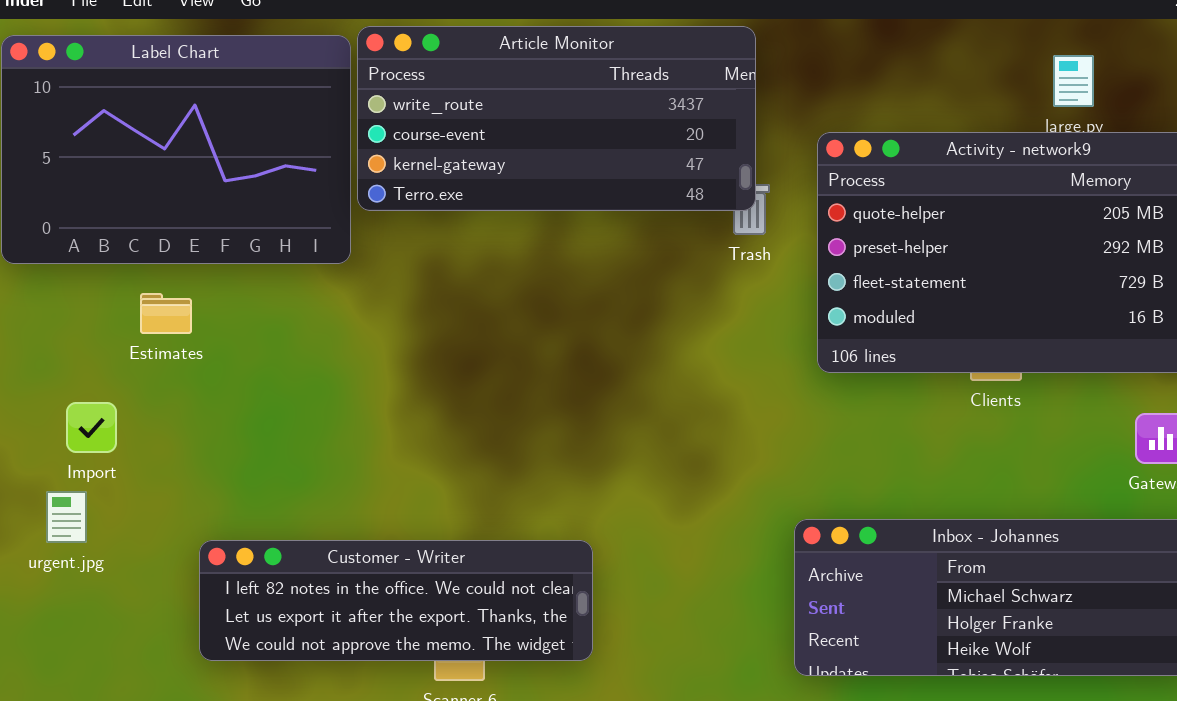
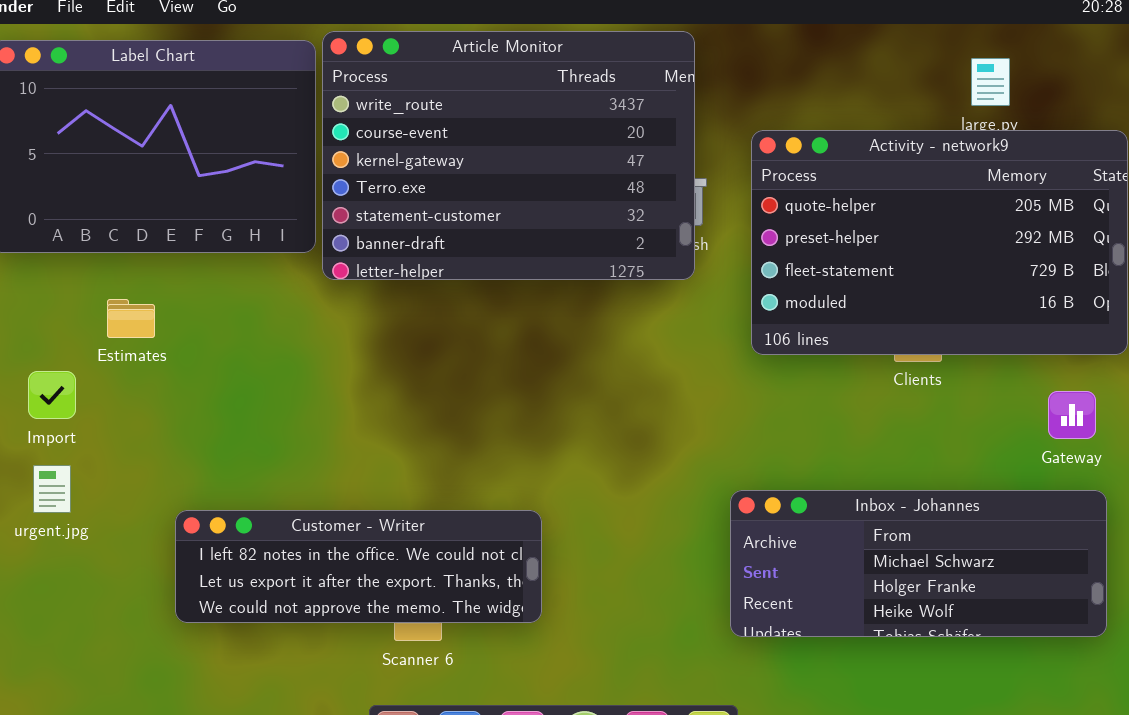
Article Monitor: [357,26,756,211] -> [322,31,695,280], resized
Estimates: [140,293,192,334] -> [107,299,155,338], moved
Import: [66,402,117,453] -> [28,371,76,419], moved

